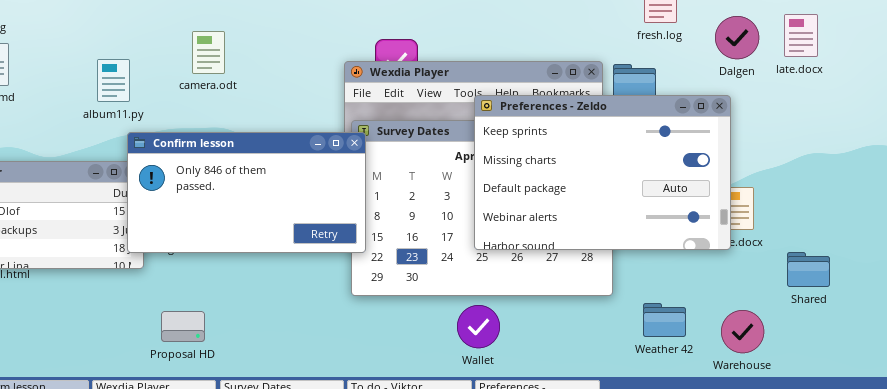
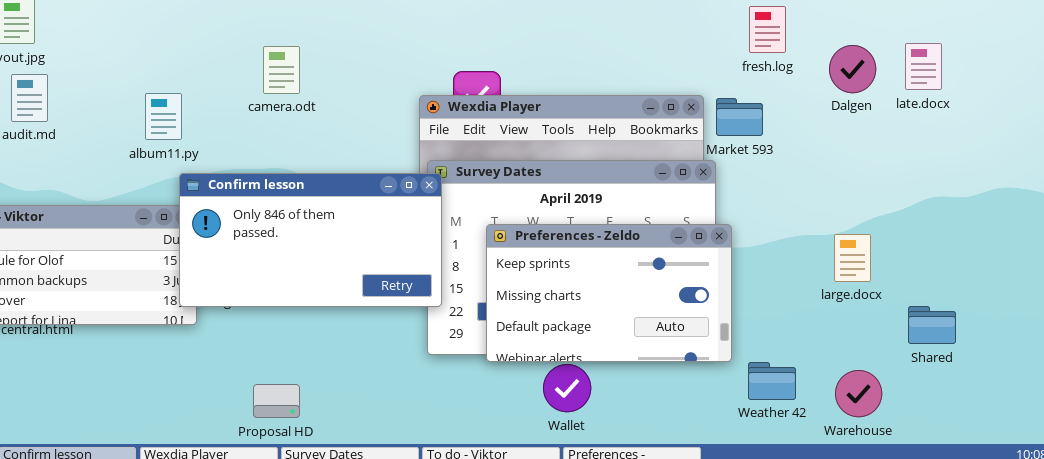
camera.odt: [192,31,225,74] -> [263,46,300,94], moved
Preferences - Zeldo: [474,95,731,250] -> [486,224,732,362], moved, resized
Proposal HD: [161,311,205,342] -> [253,384,300,418], moved

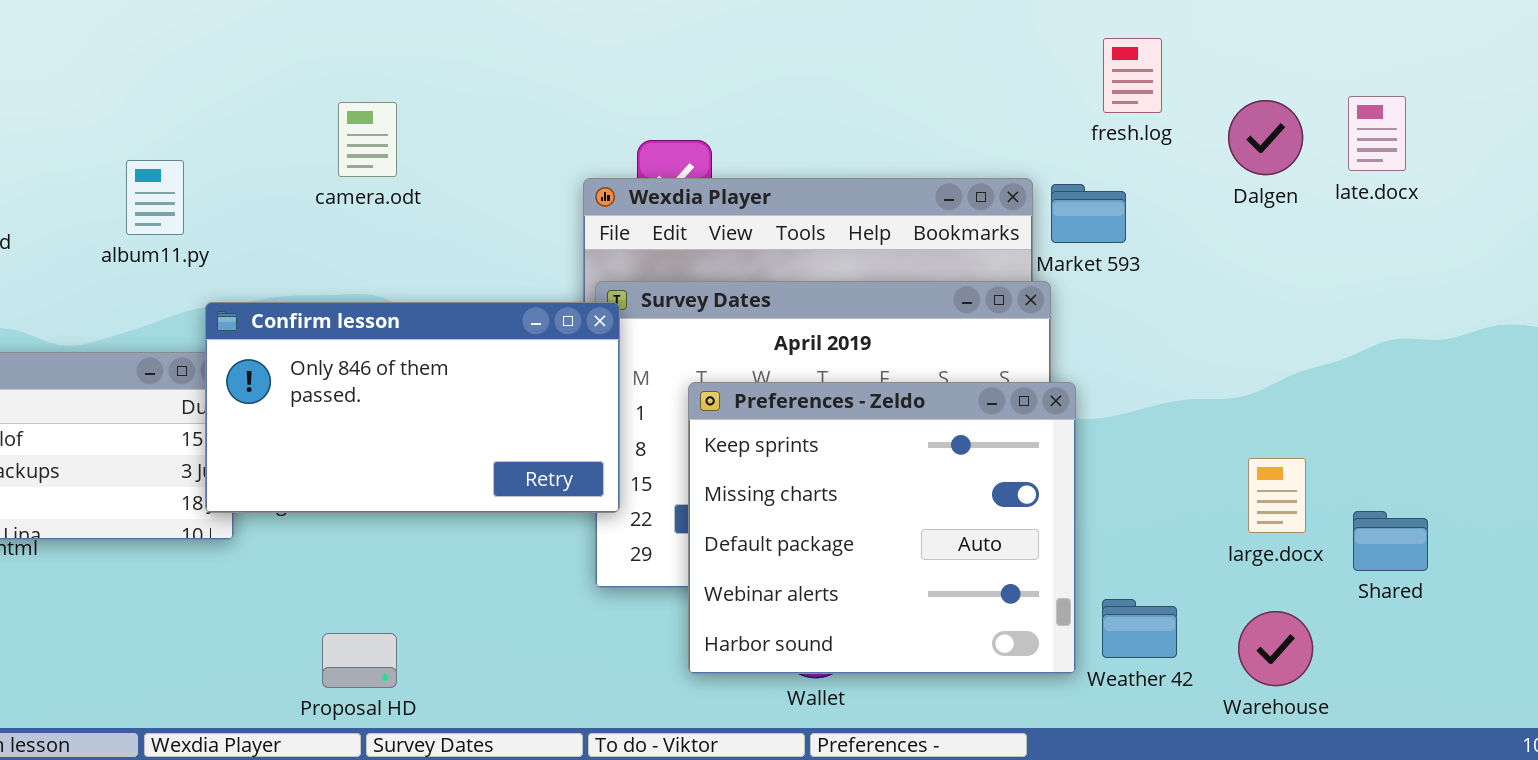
album11.py: [145,93,182,140] -> [126,160,184,235], moved
Preferences - Zeldo: [486,224,732,362] -> [688,382,1076,674], resized
large.docx: [834,234,871,282] -> [1248,458,1306,533], moved

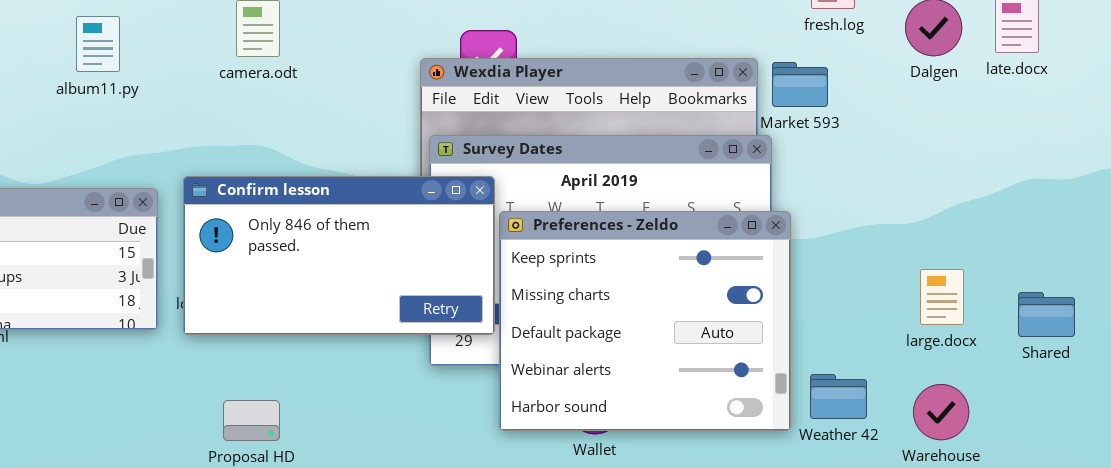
album11.py: [126,160,184,235] -> [76,16,120,72], moved
Confirm lesson: [205,302,620,513] -> [183,176,495,335], moved
Shared: [1353,511,1428,571] -> [1018,292,1075,337], moved

